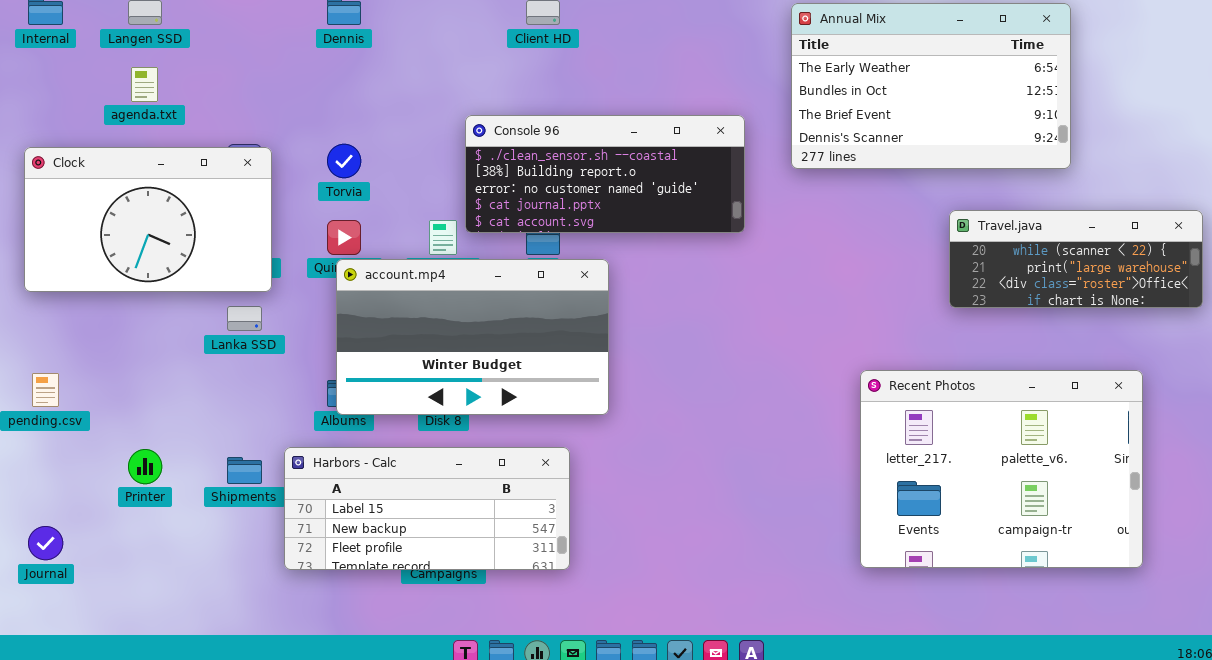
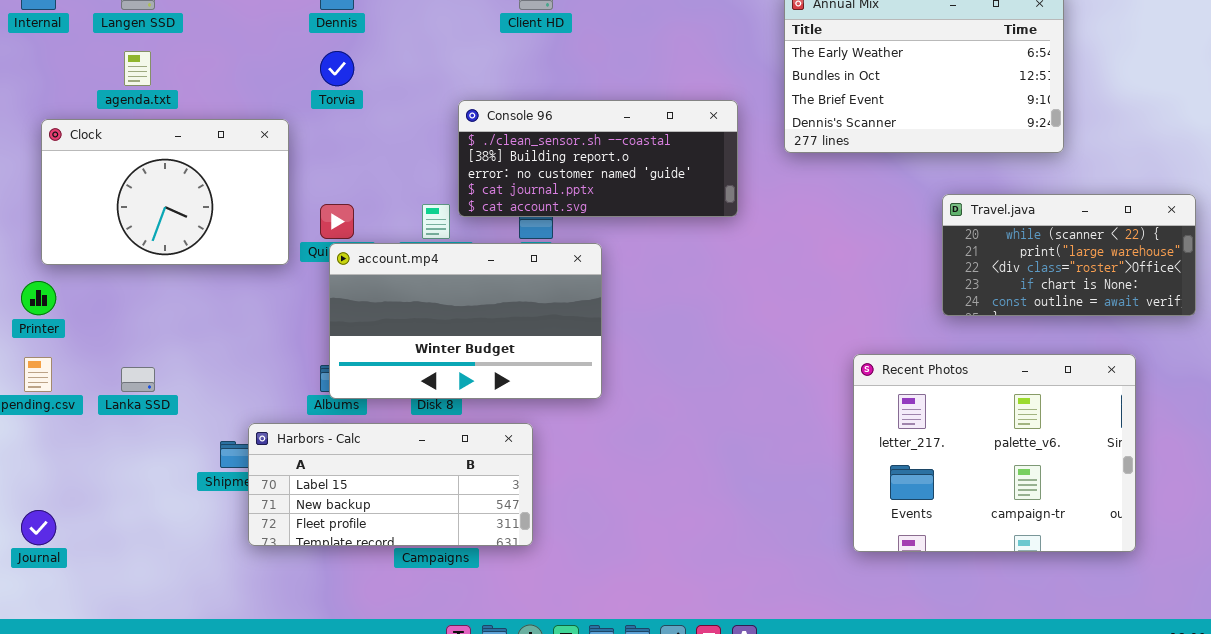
Torvia: [327,144,361,178] -> [320,51,354,86], moved
Clock: [24,147,272,292] -> [41,119,289,265], moved
Travel.java: [949,210,1203,308] -> [942,194,1196,316], resized
Lanka SSD: [227,306,262,331] -> [121,367,155,392], moved
Harbors - Calc: [284,447,570,570] -> [248,423,533,546], moved
Printer: [128,449,162,484] -> [21,281,56,315], moved

